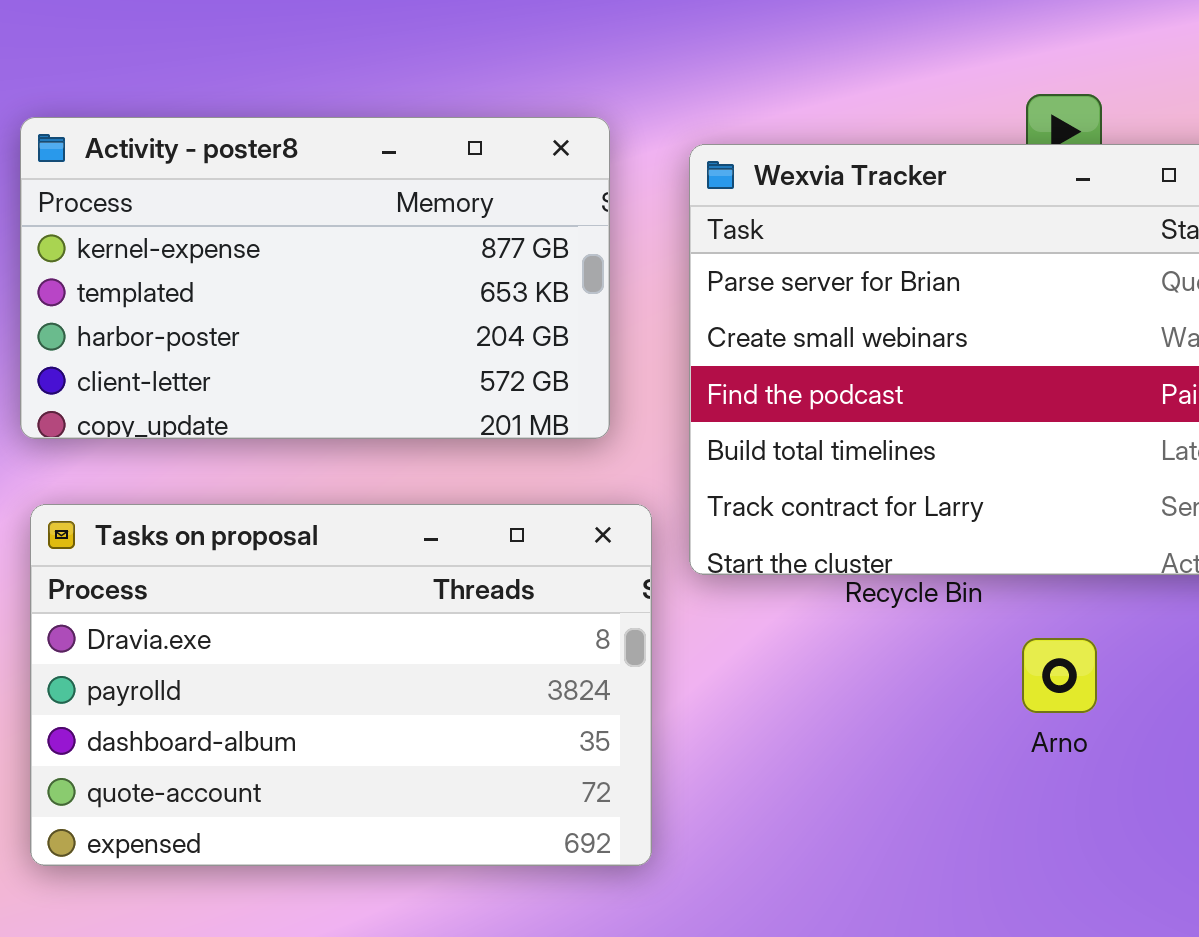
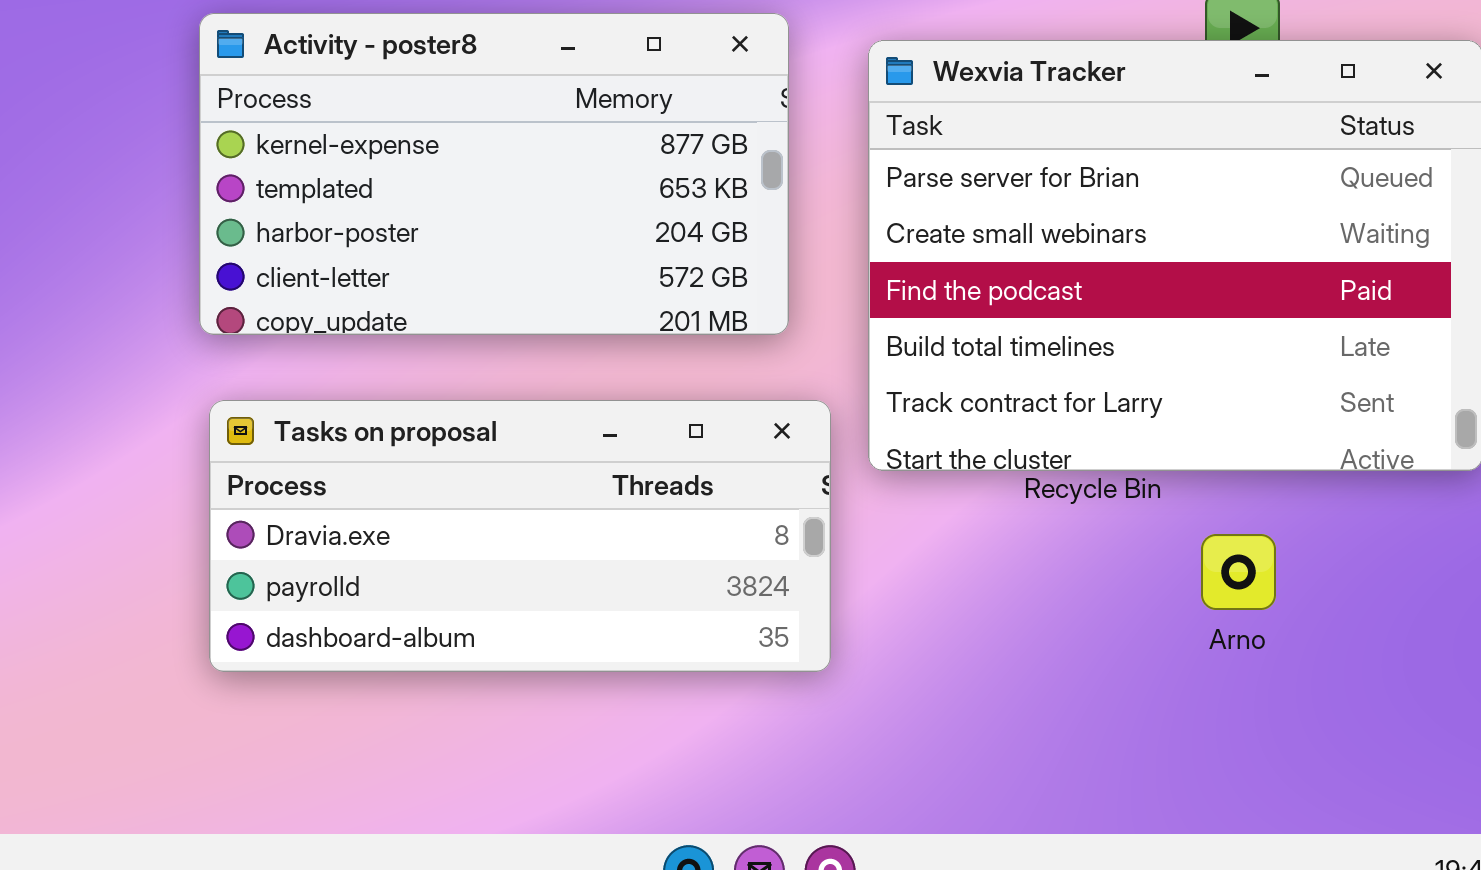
Tasks on proposal: [30,504,652,866] -> [209,400,831,672], resized

